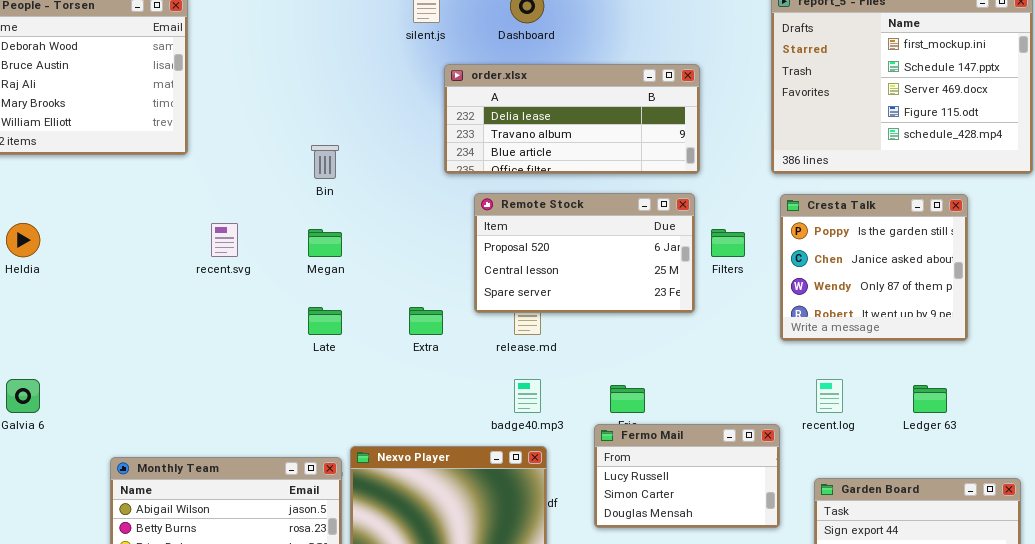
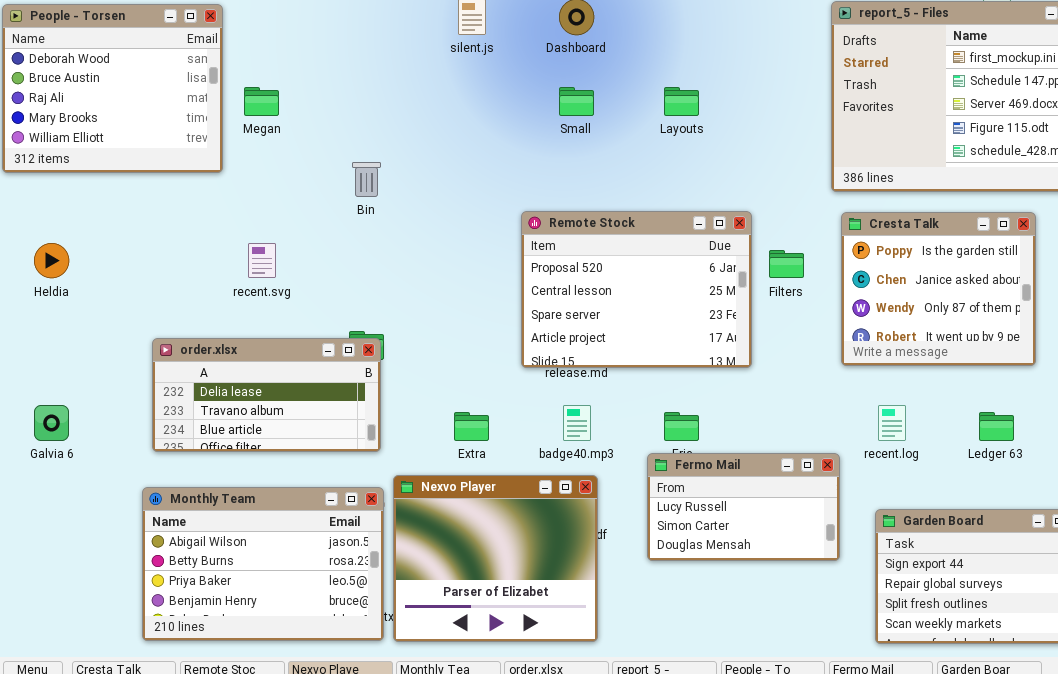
order.xlsx: [444,64,700,174] -> [152,338,381,452], moved, resized
Remote Stock: [474,193,695,313] -> [521,211,752,368], resized
Megan: [308,229,342,257] -> [244,87,279,116], moved
Extra: [409,307,443,335] -> [454,412,489,441], moved

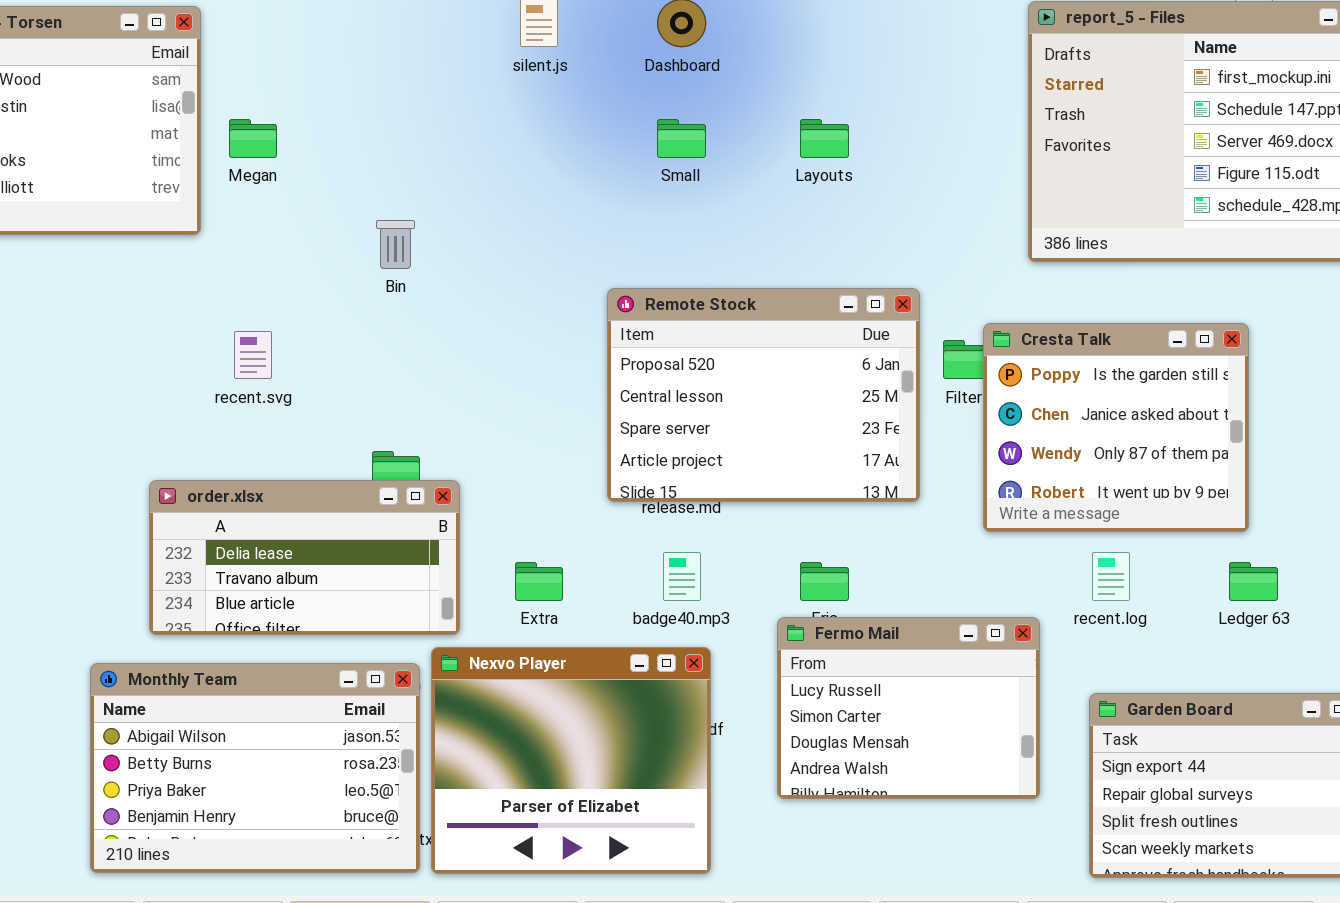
Cresta Talk: [841,212,1036,366] -> [983,323,1249,532], moved
order.xlsx: [152,338,381,452] -> [149,480,460,635], moved
Fermo Mail: [647,453,840,561] -> [777,617,1040,799], resized

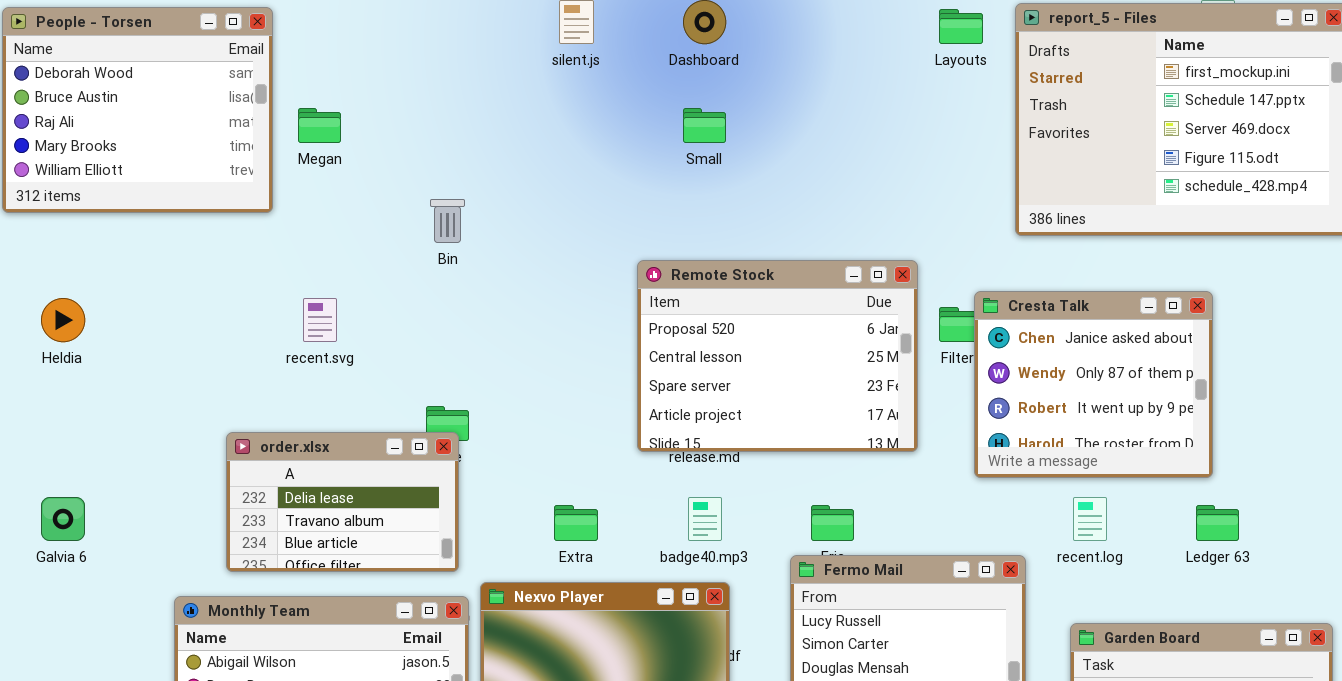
Layouts: [800,119,849,158] -> [939,9,983,44], moved
Cresta Talk: [983,323,1249,532] -> [974,291,1213,478], scrolled down 1 row
order.xlsx: [149,480,460,635] -> [226,432,459,572], resized

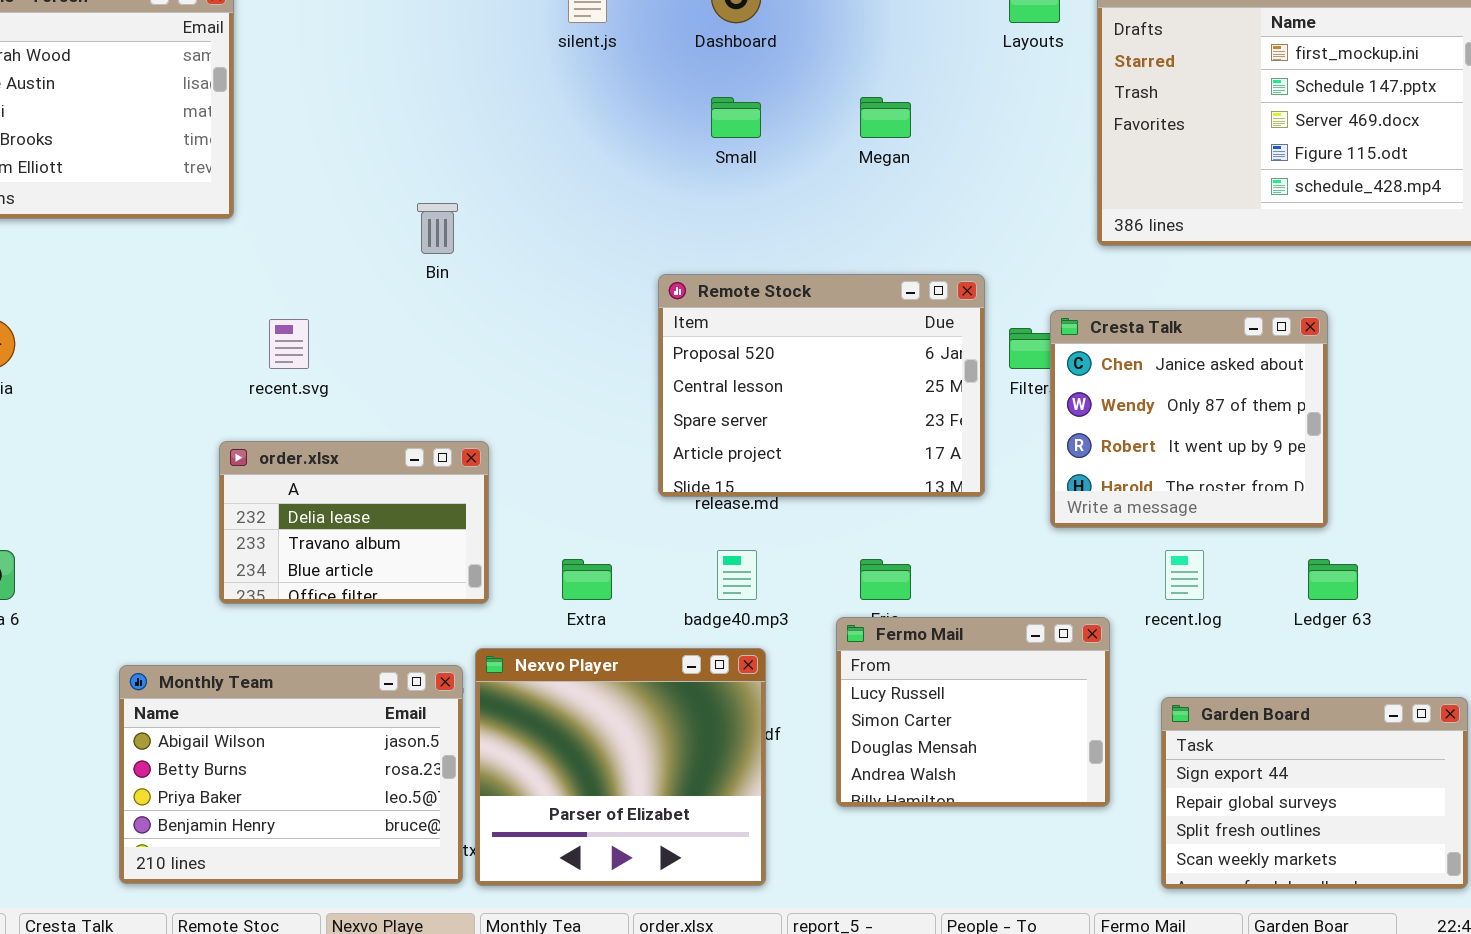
Megan: [298,108,341,143] -> [860,97,911,138], moved
order.xlsx: [226,432,459,572] -> [219,441,489,604], moved

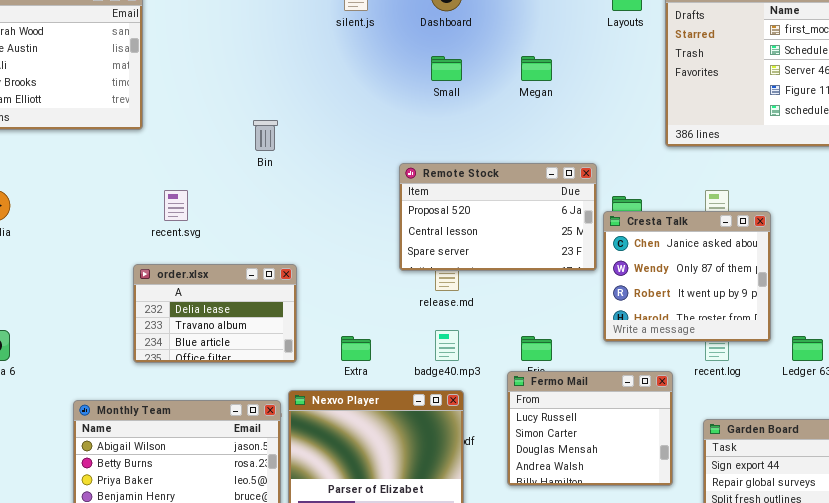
Remote Stock: [658,274,985,497] -> [399,163,597,271], resized
Cresta Talk: [1050,310,1328,528] -> [603,211,771,342], moved

